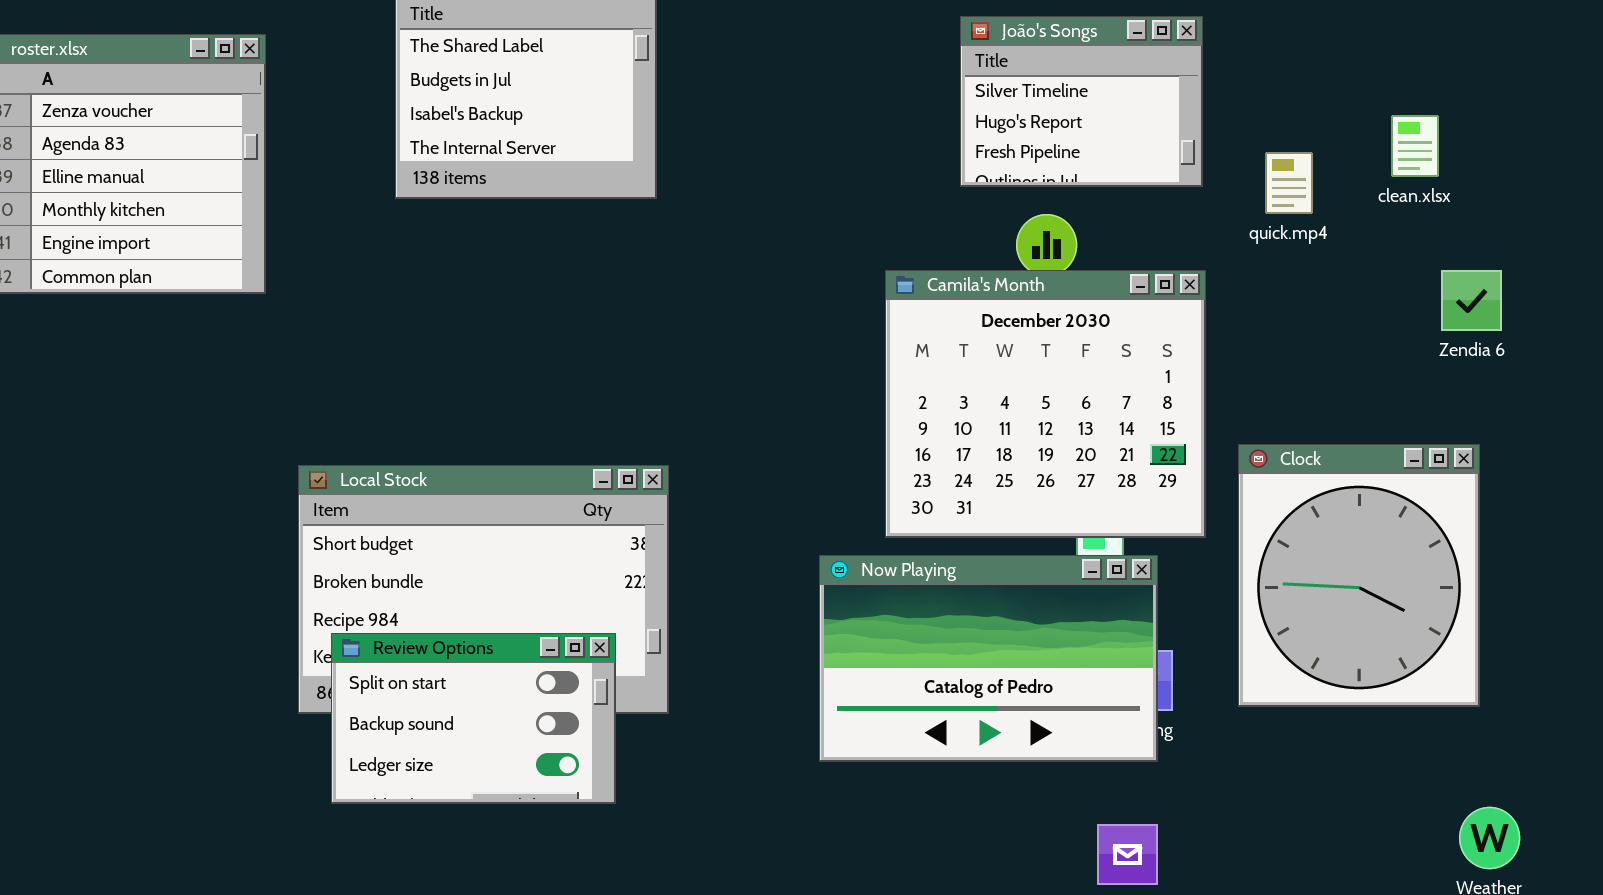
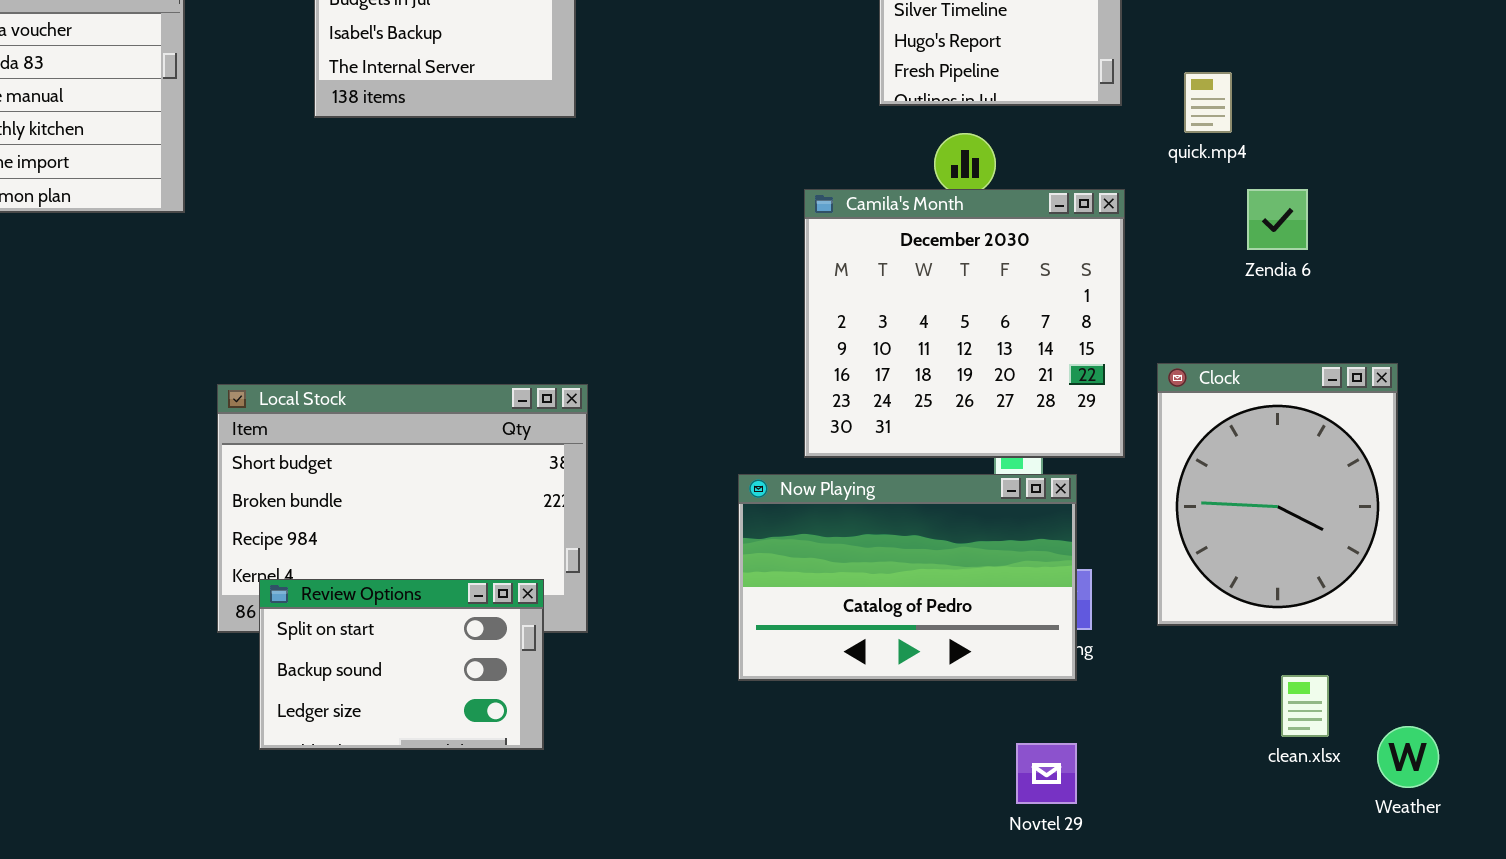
clean.xlsx: [1391,115,1439,177] -> [1281,675,1329,737], moved
Zendia 6: [1441,270,1502,331] -> [1247,189,1308,250], moved
Review Options: [331,633,616,804] -> [259,579,544,750], moved

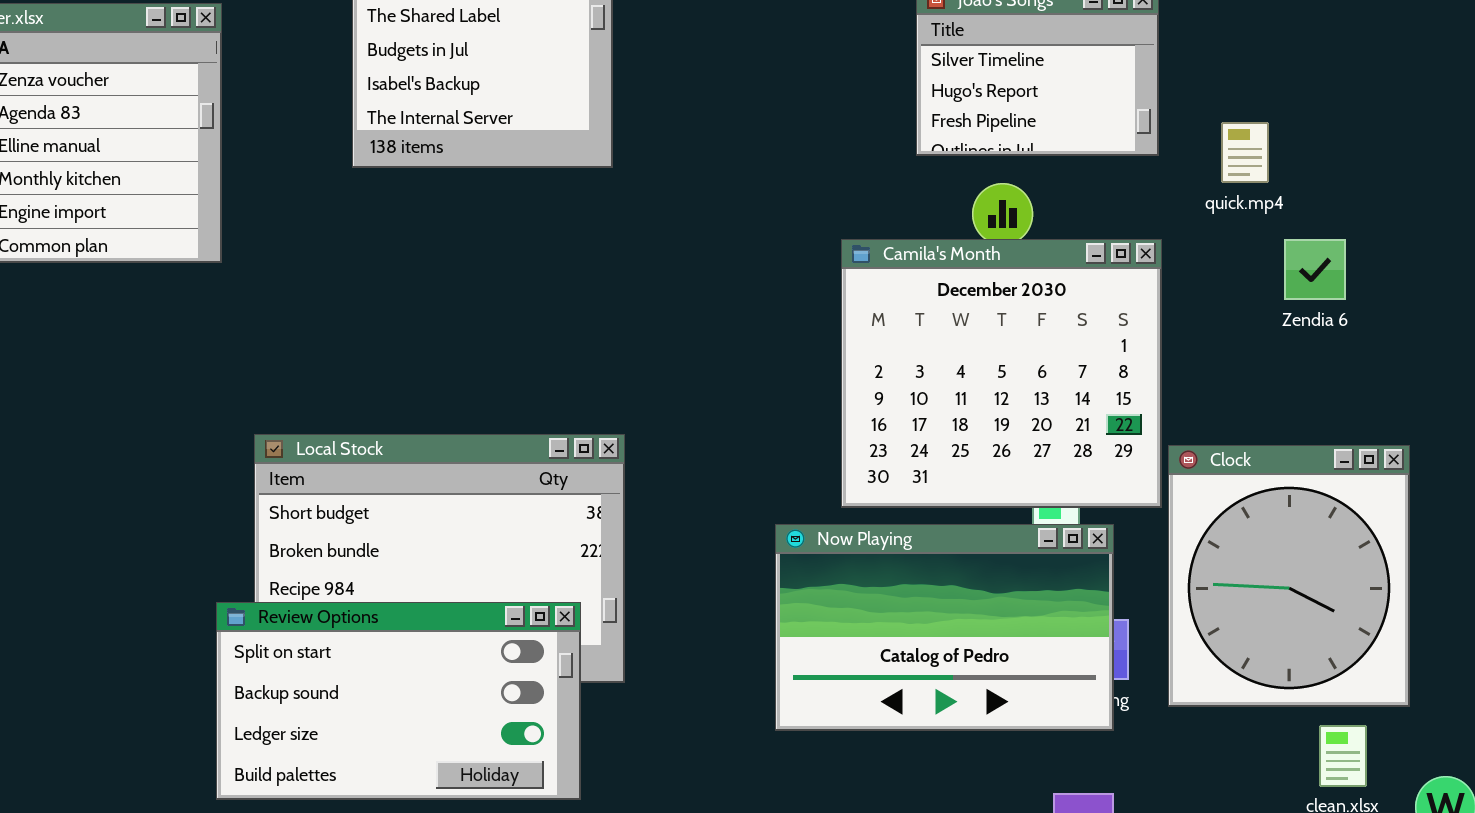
Clock: [1157,363,1398,626] -> [1168,445,1410,707], moved
Review Options: [259,579,544,750] -> [216,602,581,800], resized

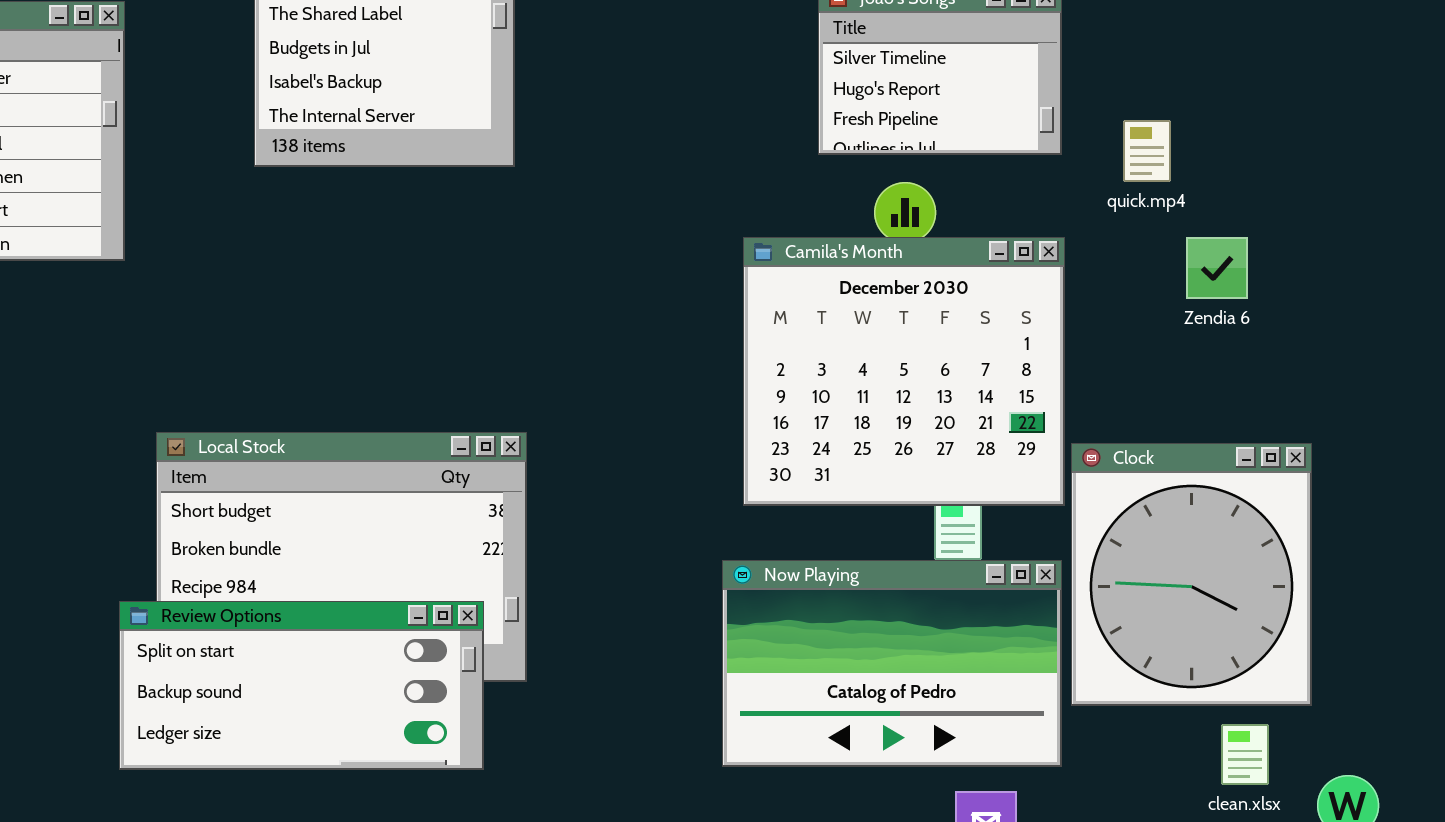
Now Playing: [775,524,1114,731] -> [722,560,1062,767], moved
Review Options: [216,602,581,800] -> [119,601,484,770], resized

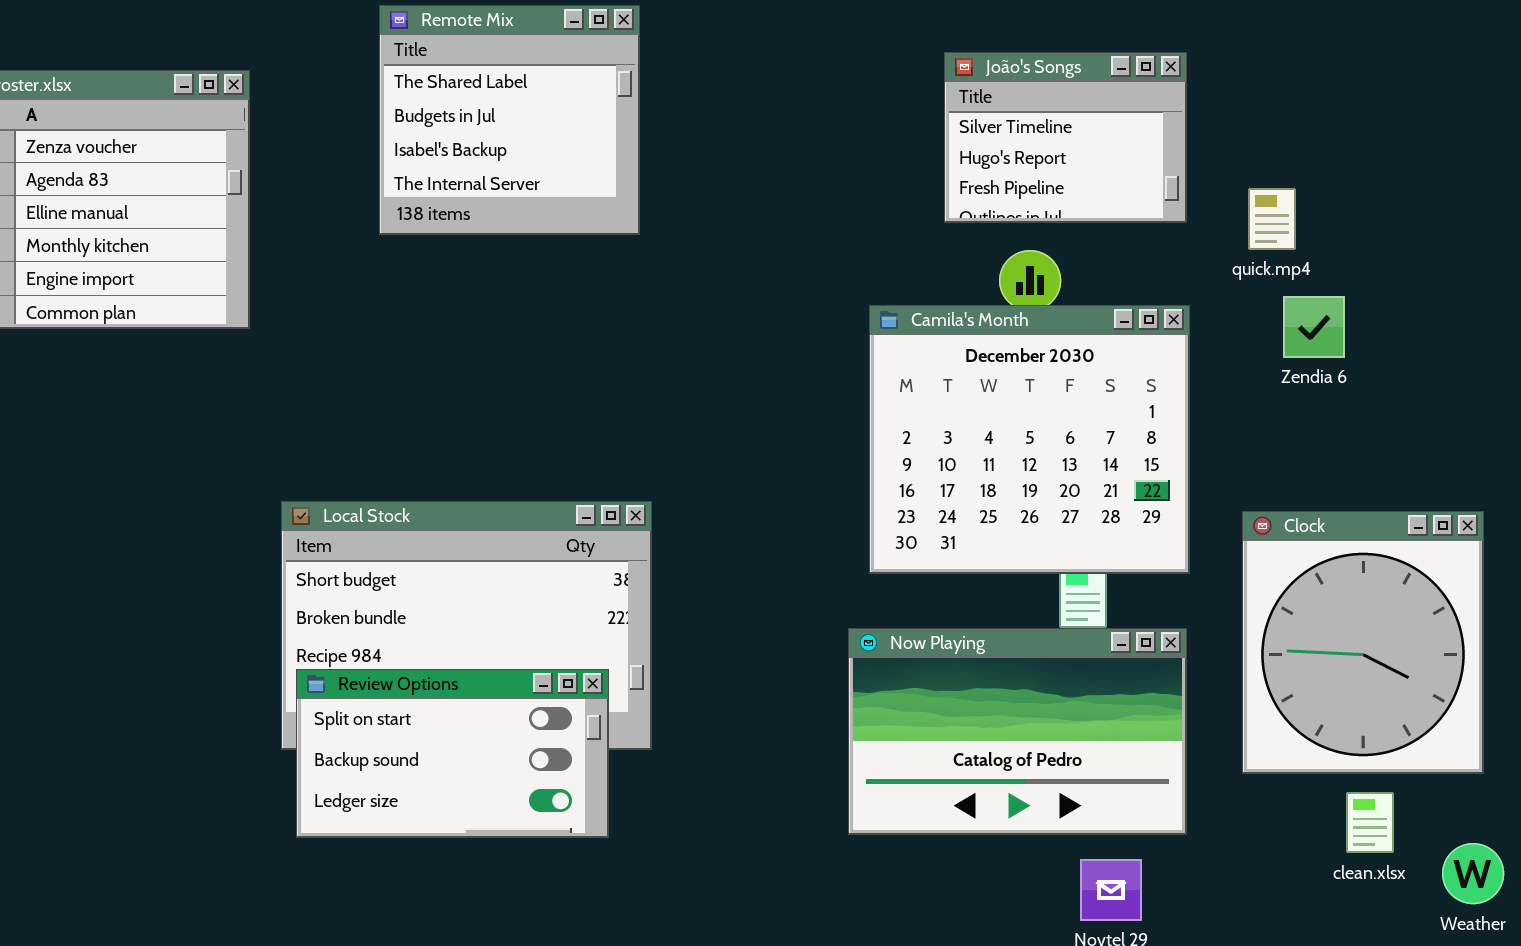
Zendia 6: [1186,237,1248,299] -> [1283,296,1345,358], moved
Clock: [1071,443,1312,706] -> [1242,511,1484,774], moved
Review Options: [119,601,484,770] -> [296,669,609,838], resized

